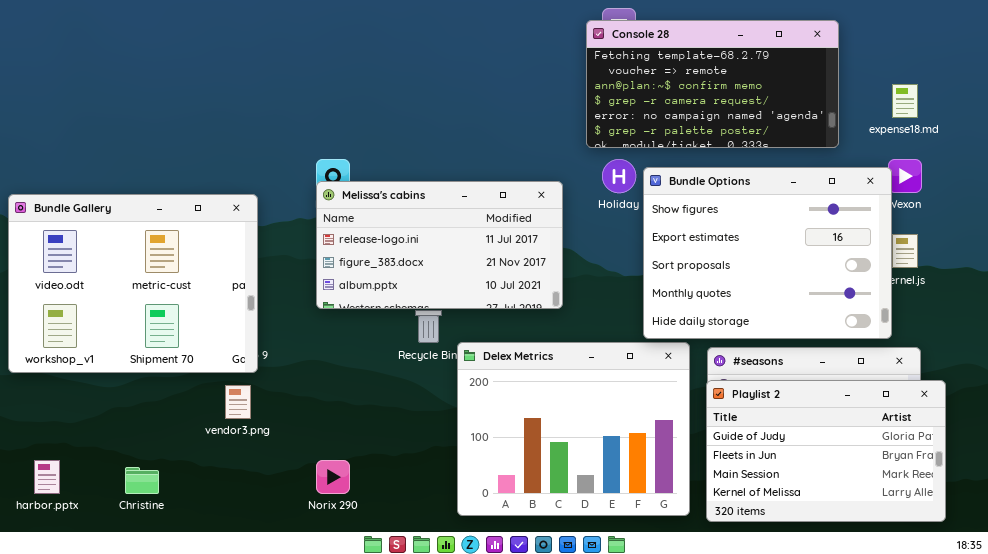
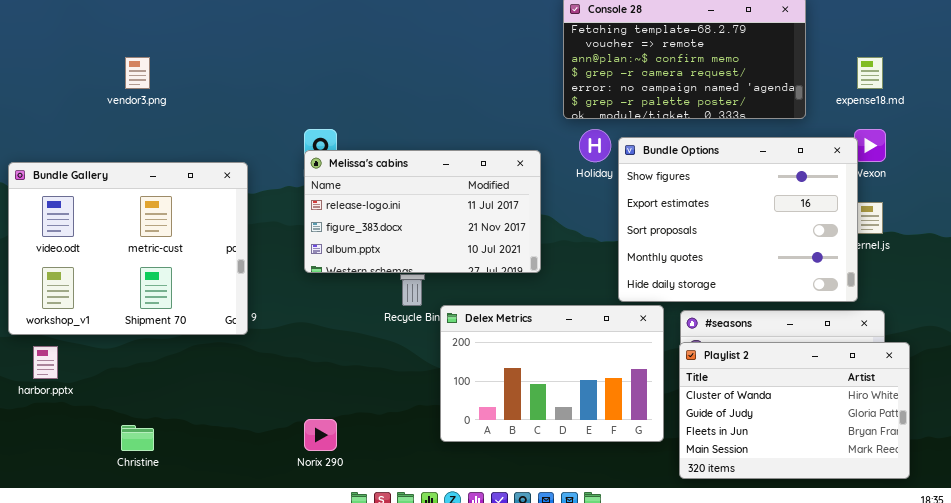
Delex Metrics: [457,342,690,516] -> [440,305,664,442], resized
Playlist 2: [706,380,946,522] -> [679,342,910,479], scrolled up 1 row
vendor3.png: [225,385,251,419] -> [125,57,150,89], moved
harbor.pptx: [34,460,60,494] -> [33,346,58,379], moved

